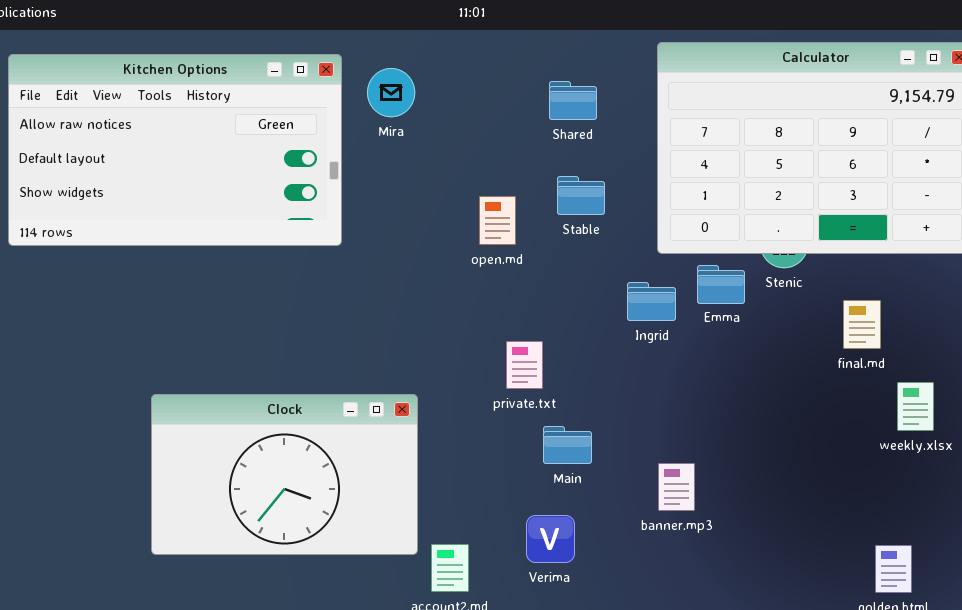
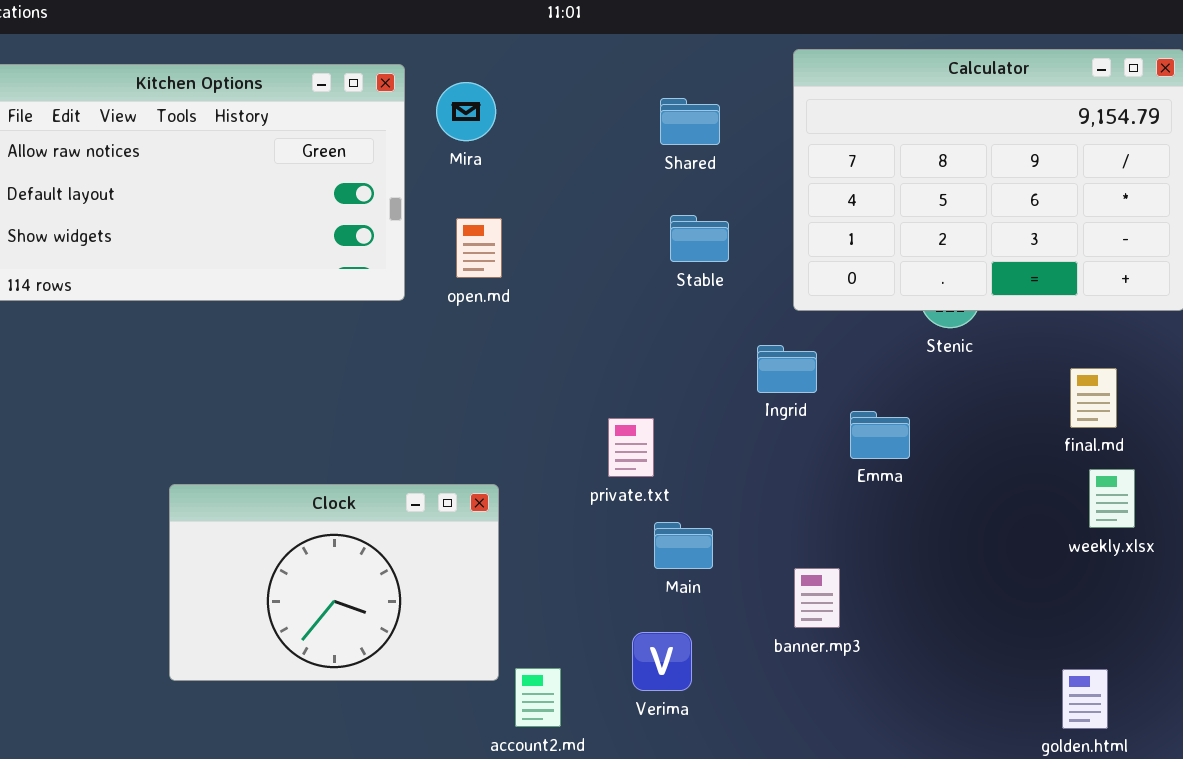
open.md: [479,196,516,245] -> [456,218,502,278], moved
Emma: [697,265,745,304] -> [850,411,910,459], moved
final.md: [843,300,881,349] -> [1070,368,1117,428], moved

